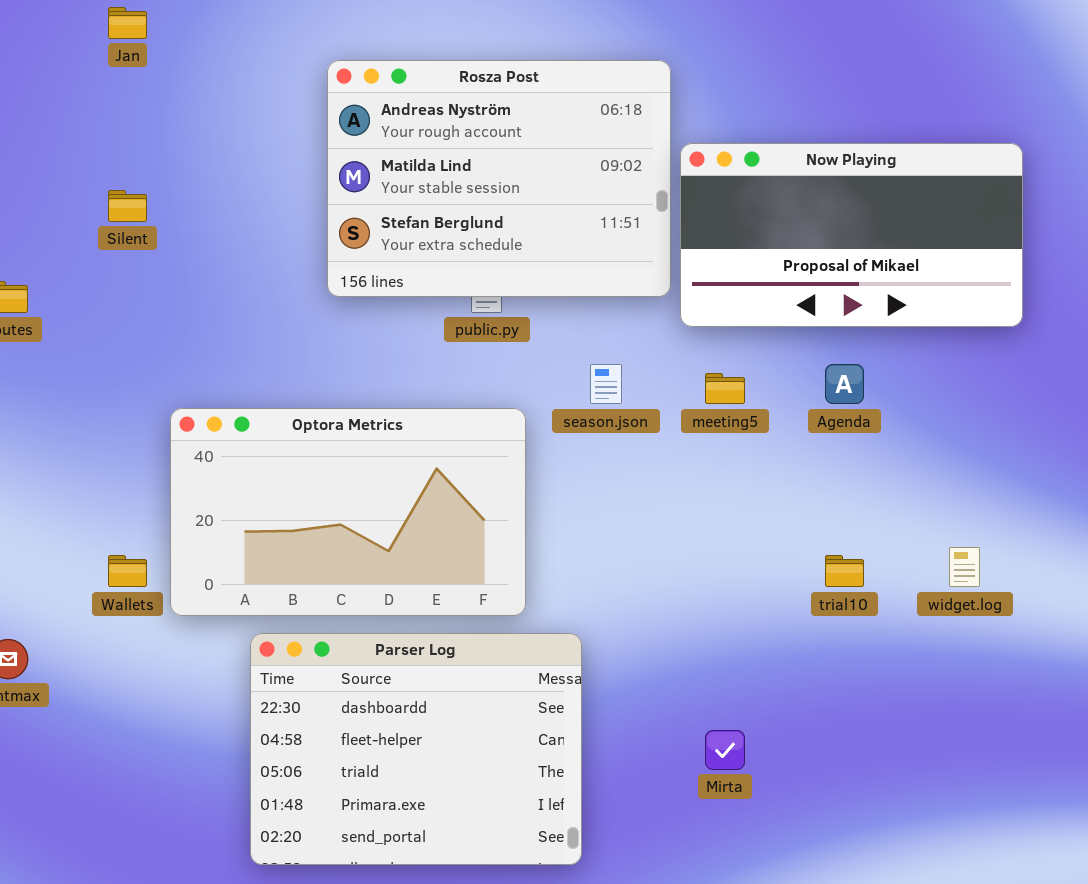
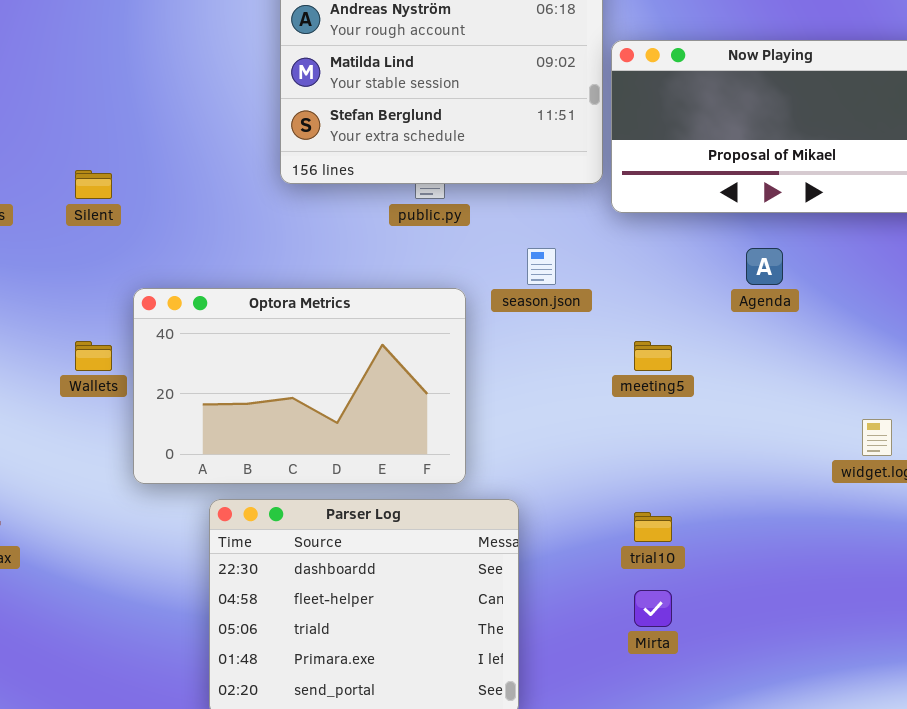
Silent: [108,190,147,222] -> [75,170,112,199], moved
meeting5: [705,373,745,404] -> [634,341,672,371], moved
Wallets: [108,555,147,587] -> [75,341,112,371], moved
trial10: [825,555,864,587] -> [634,512,672,542], moved

